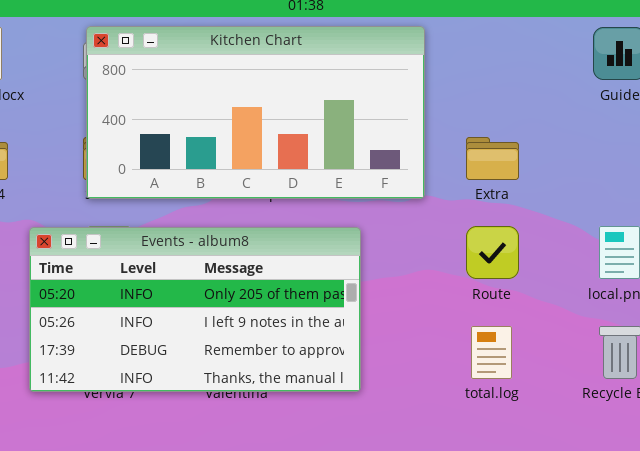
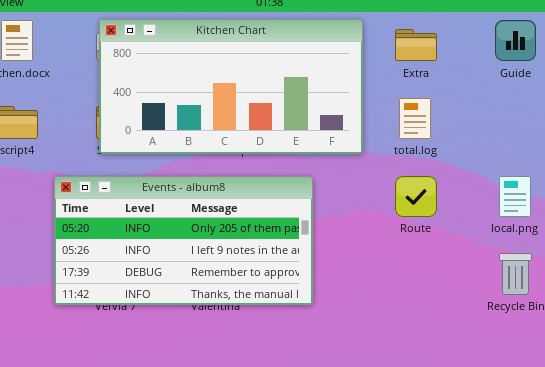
Extra: [466,137,519,180] -> [395,29,437,61], moved
total.log: [471,326,512,379] -> [399,98,431,139], moved

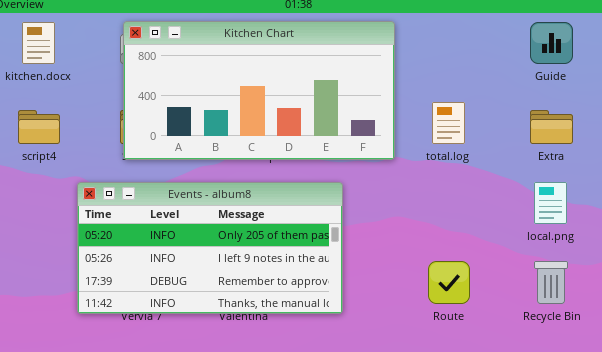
Extra: [395,29,437,61] -> [530,110,573,144], moved
Route: [395,176,437,217] -> [428,261,470,304], moved

